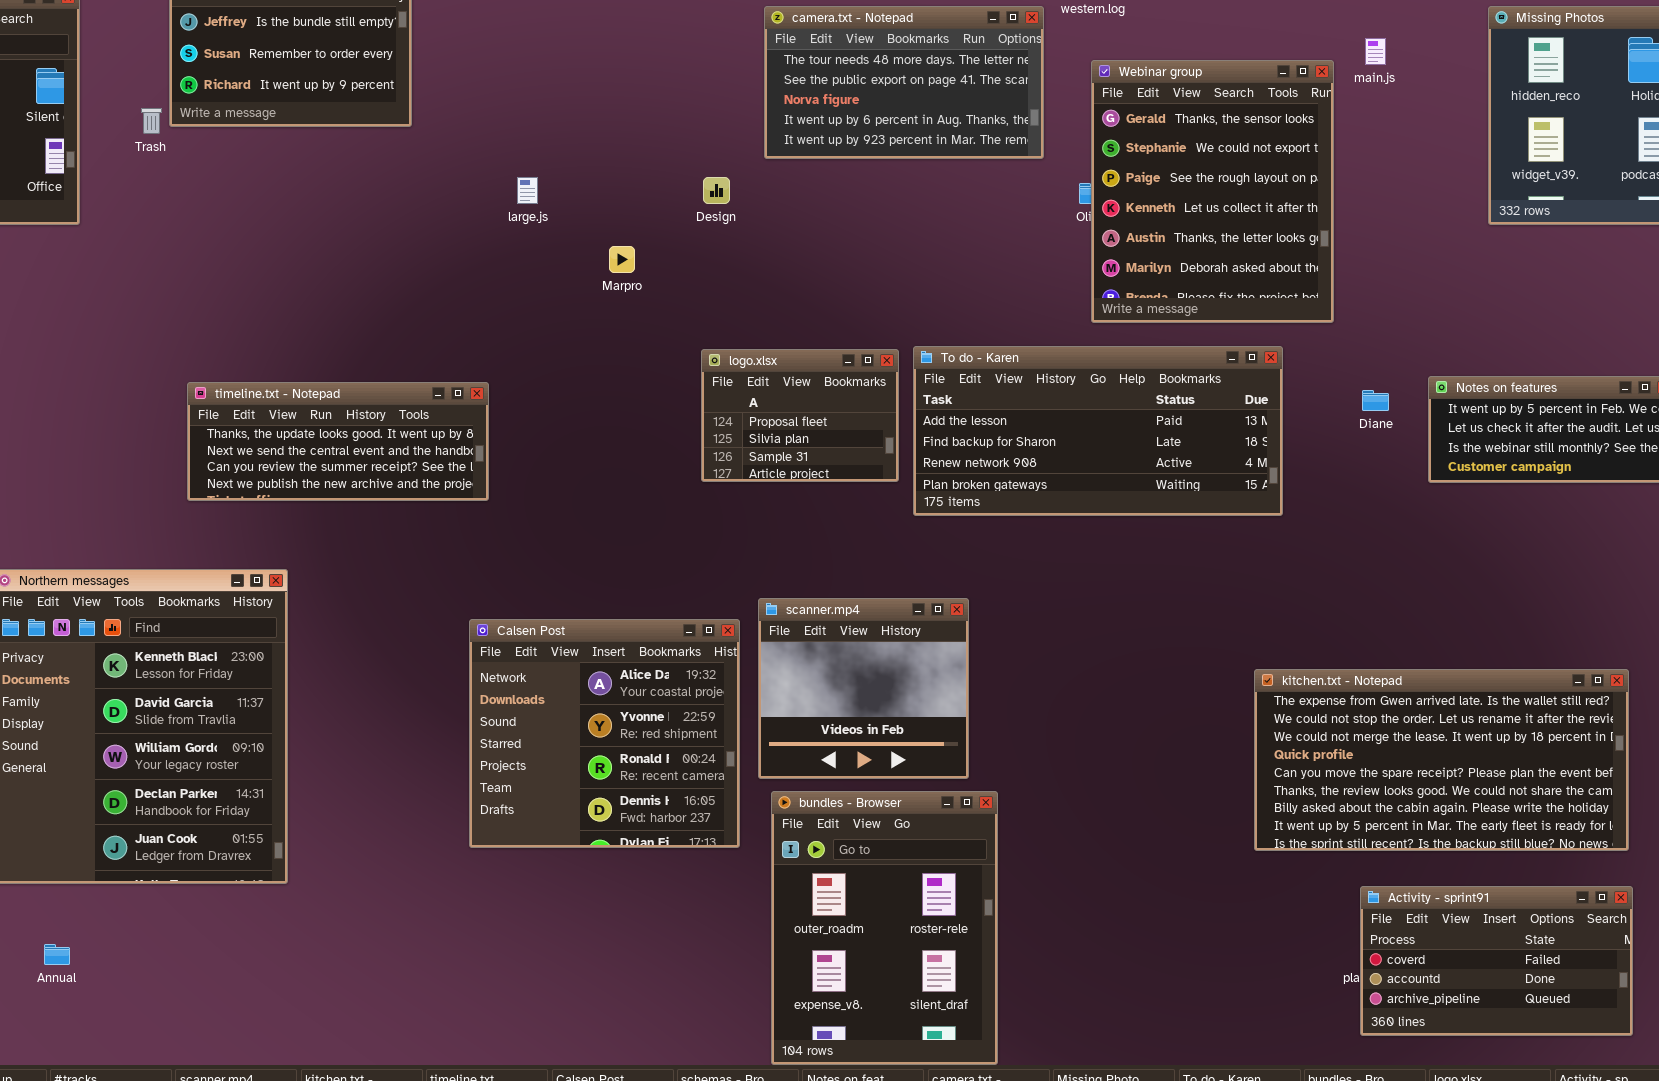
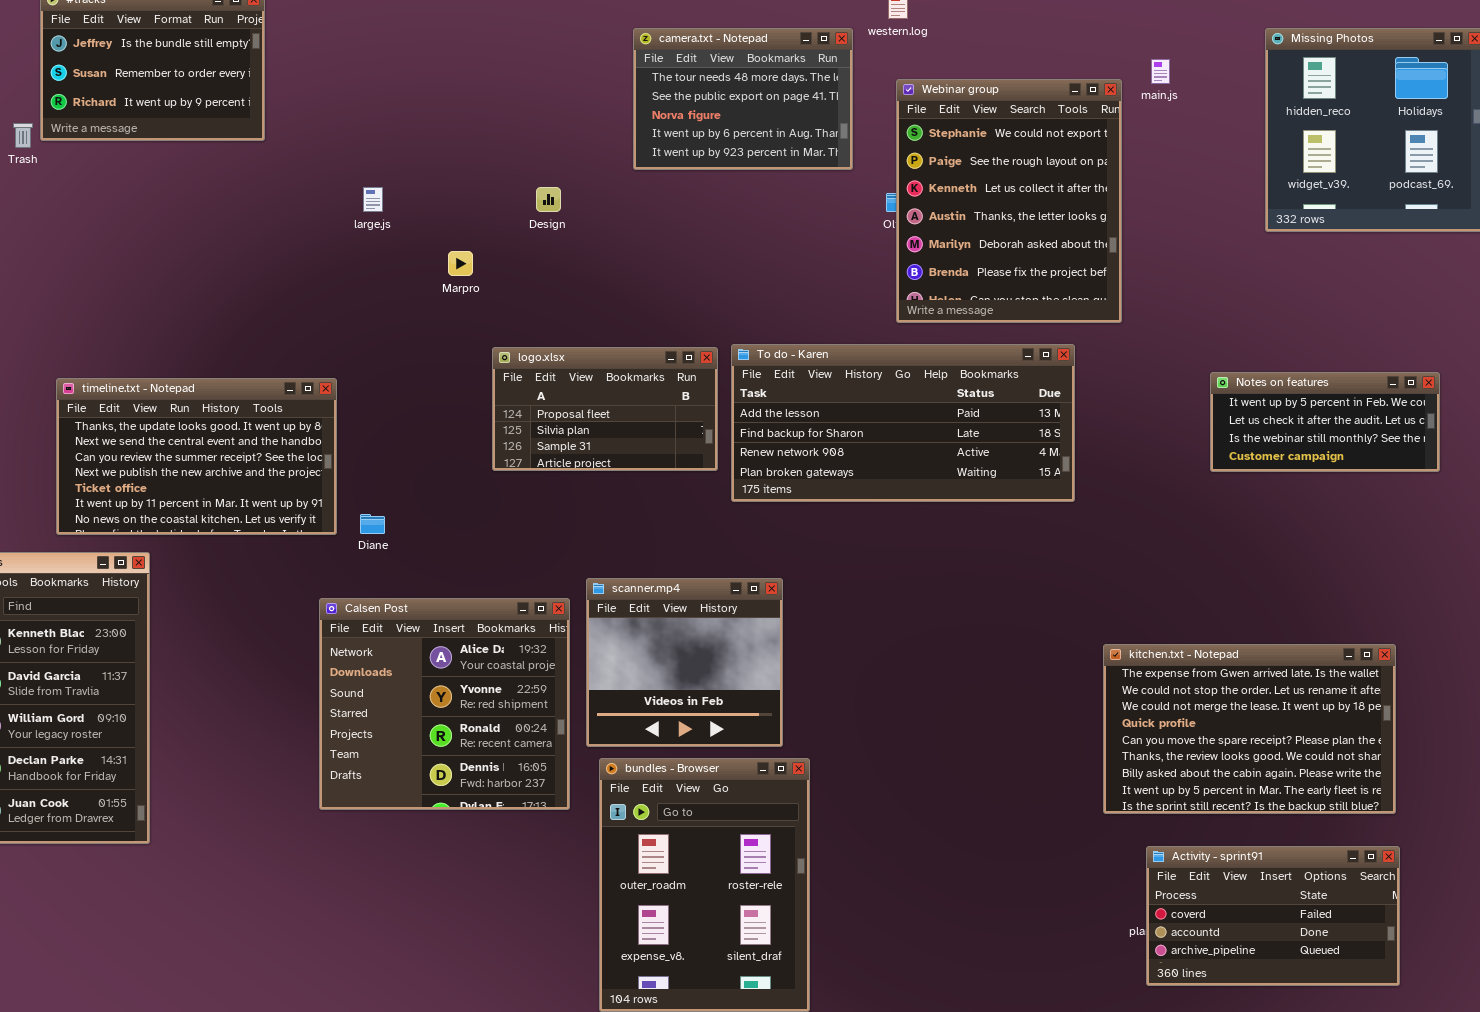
camera.txt - Notepad: [764,6,1044,159] -> [633,28,853,170], resized
Webinar group: [1091,60,1334,323] -> [896,79,1122,323], scrolled down 1 row
logo.xlsx: [701,349,899,482] -> [492,347,718,471], resized
timeline.txt - Notepad: [187,382,489,501] -> [56,378,337,535], resized
Diane: [1362,390,1389,411] -> [360,514,385,534], moved
kitchen.txt - Notepad: [1254,669,1629,851] -> [1103,644,1396,814], resized

